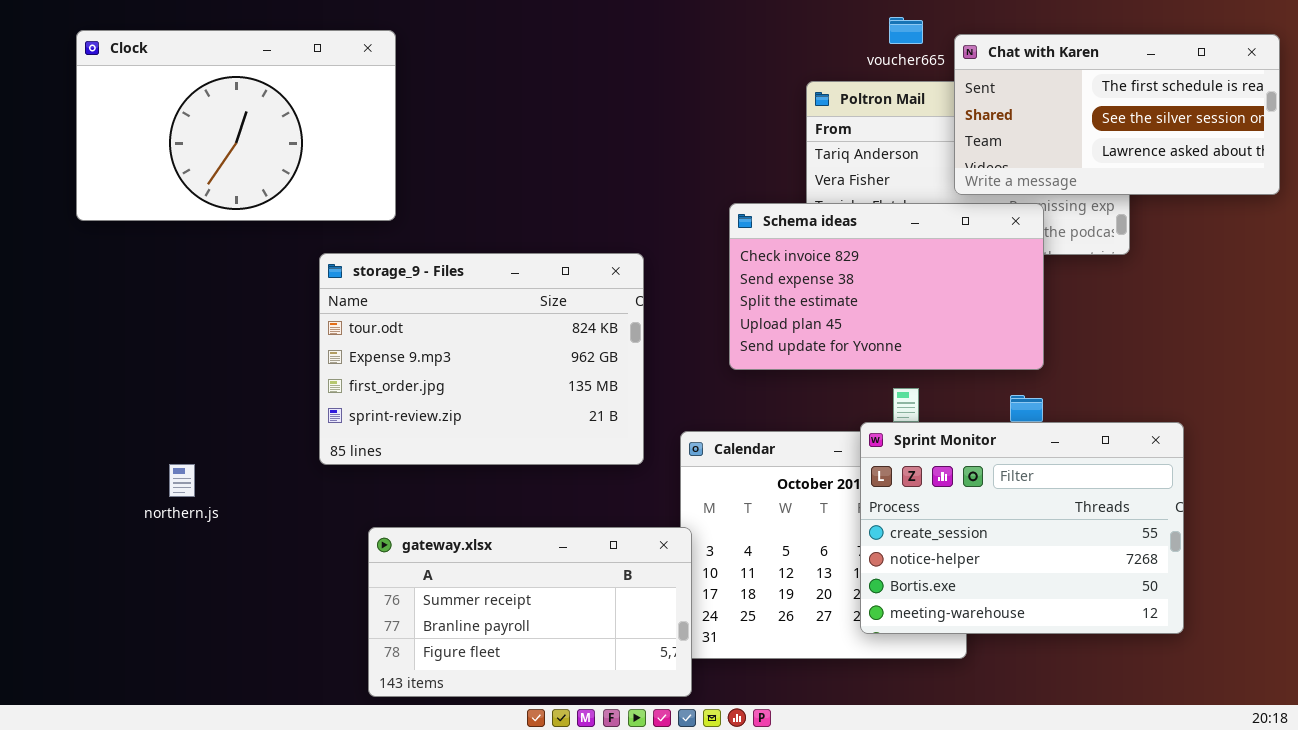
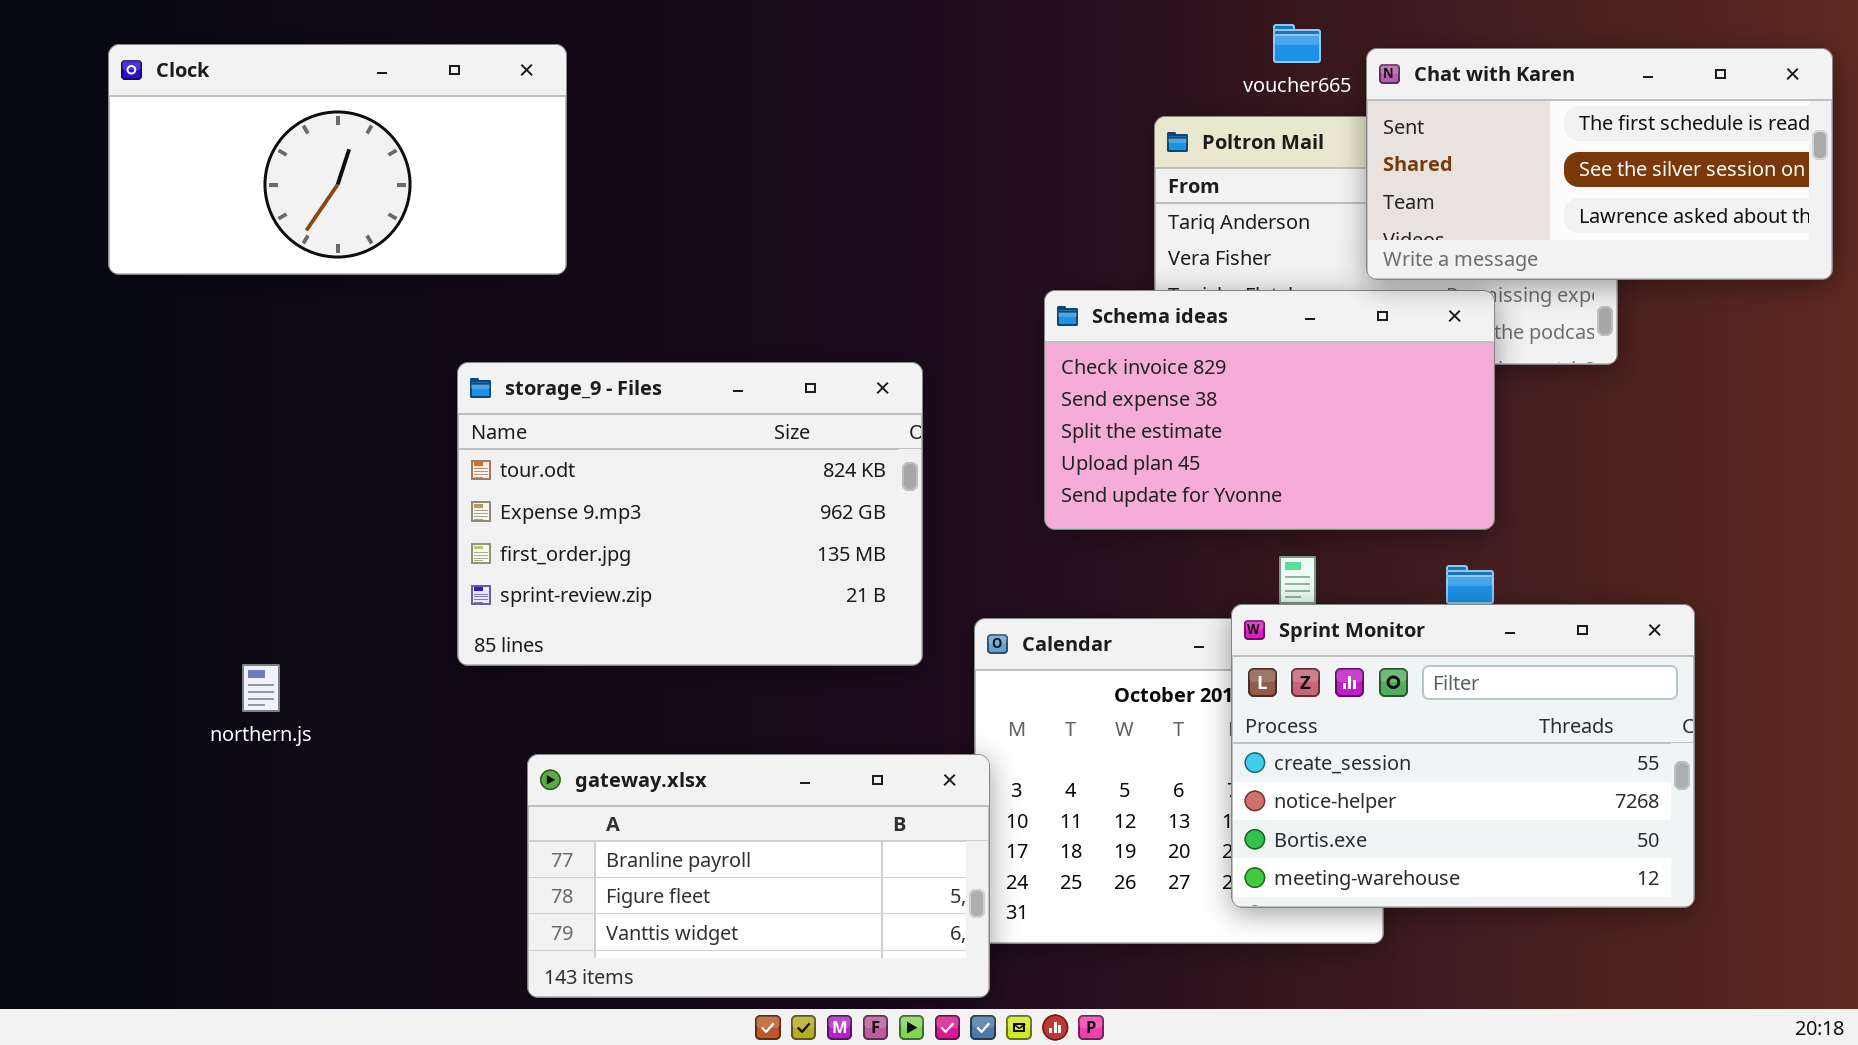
Clock: [76,30,396,221] -> [108,44,567,275], resized
gateway.xlsx: [368,527,692,697] -> [527,754,990,998], scrolled down 1 row

